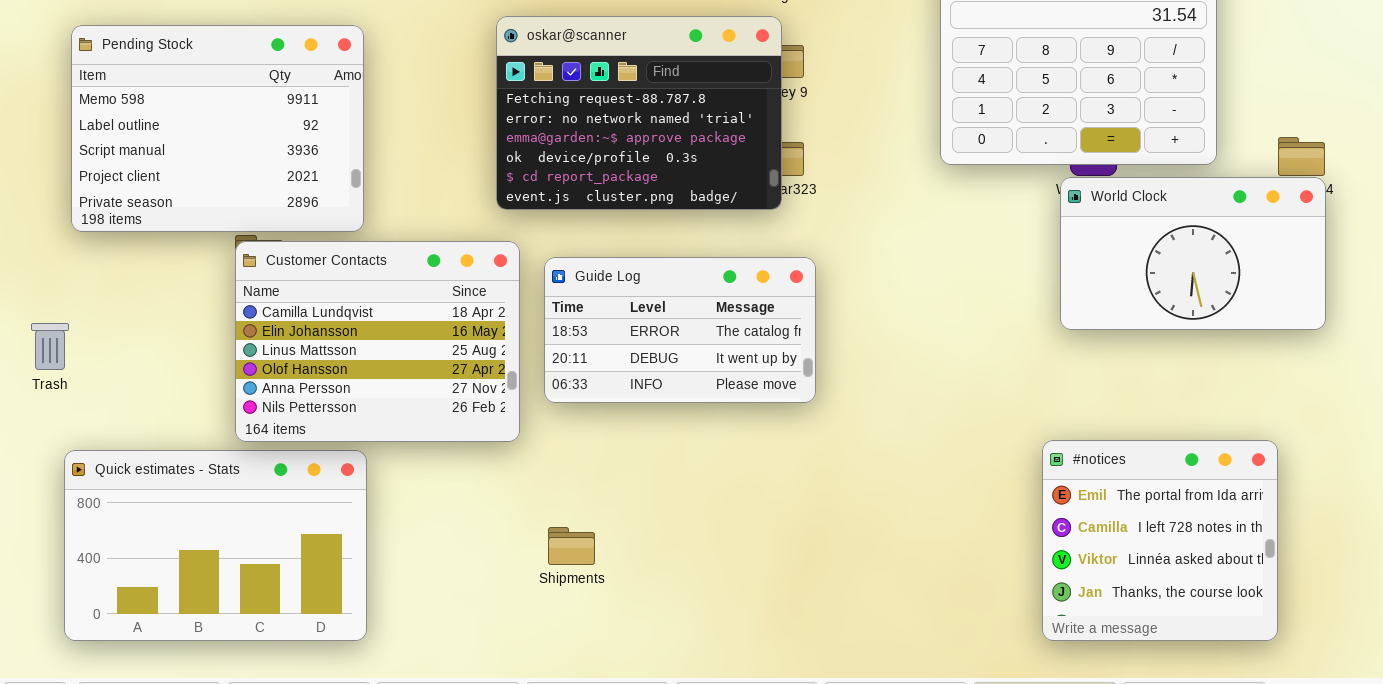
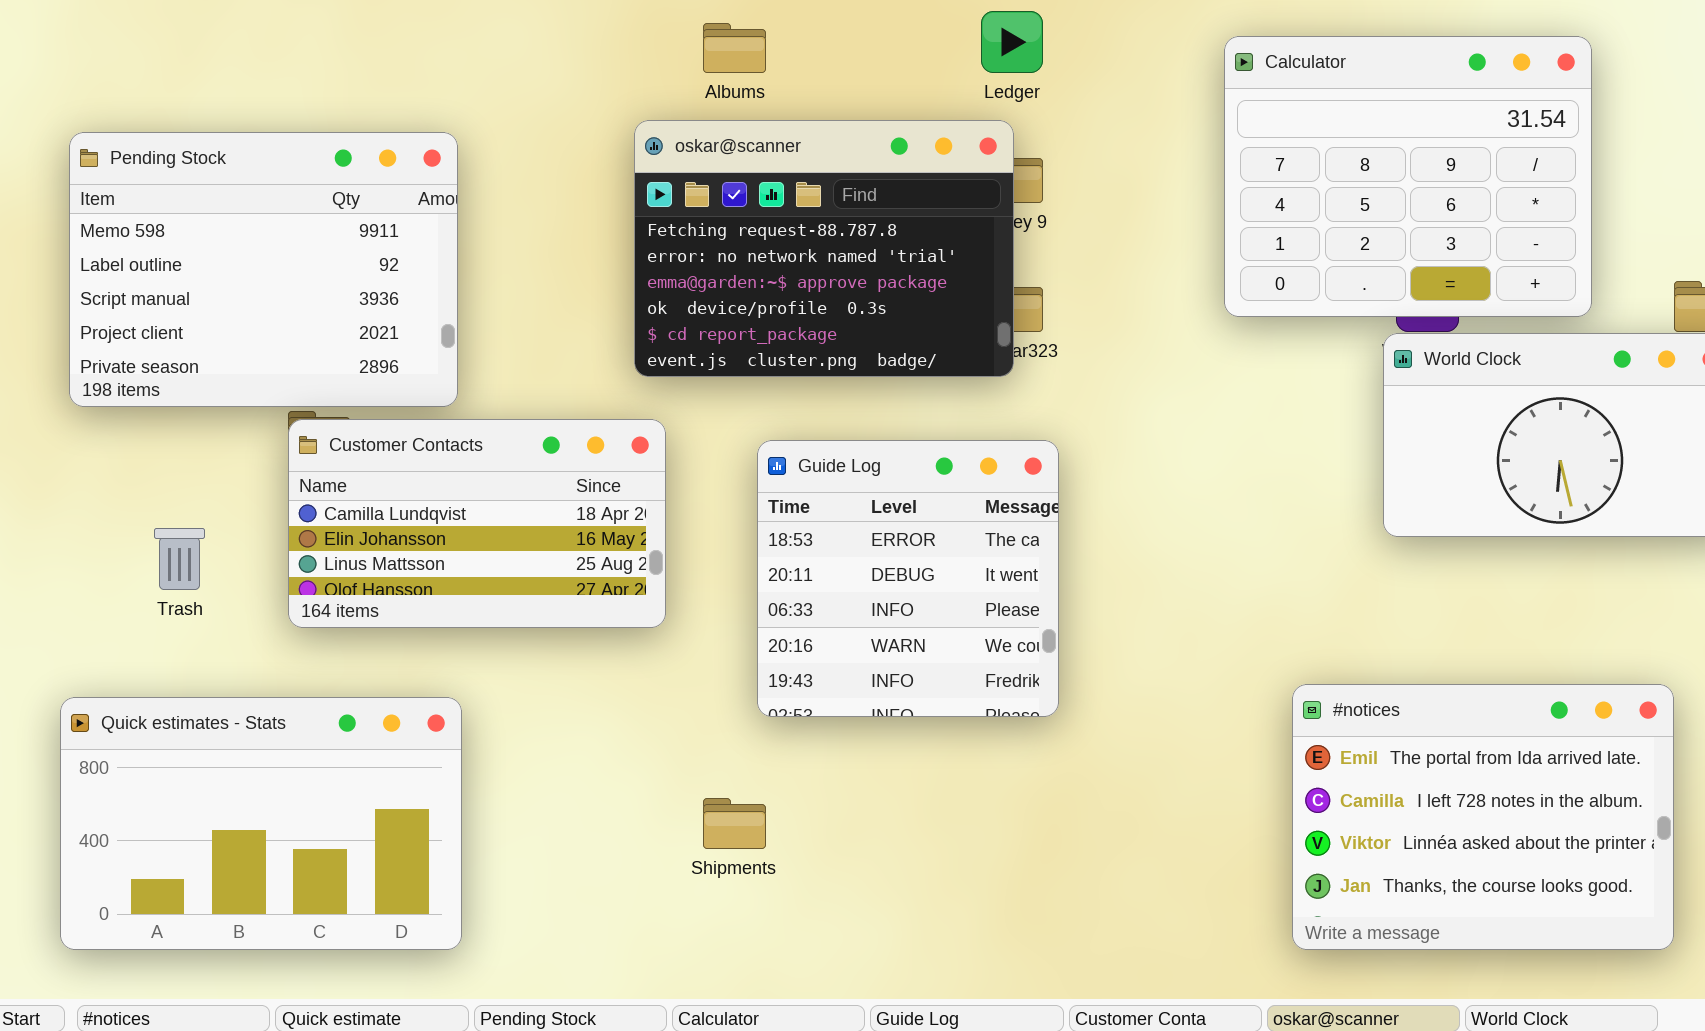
Customer Contacts: [235,241,520,442] -> [288,419,666,628], resized
Guide Log: [544,257,816,403] -> [757,440,1059,717], resized
Trash: [31,323,69,370] -> [154,528,205,590], moved
#notices: [1042,440,1278,641] -> [1292,684,1674,950], resized

